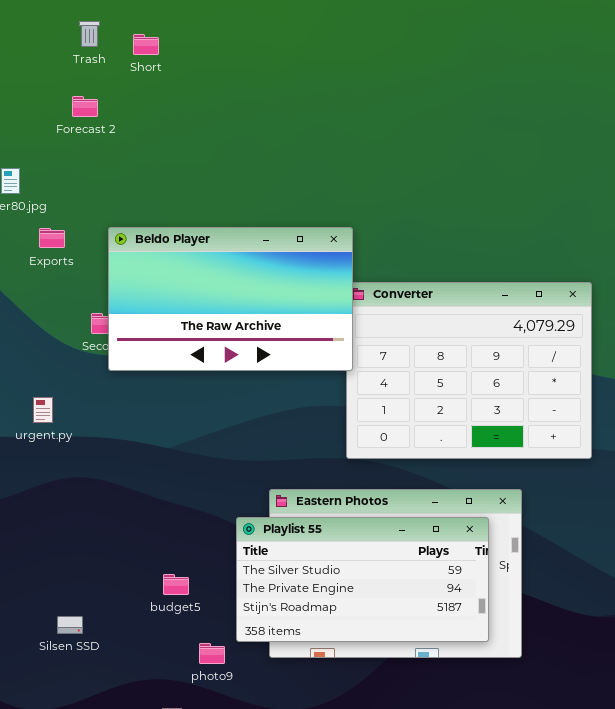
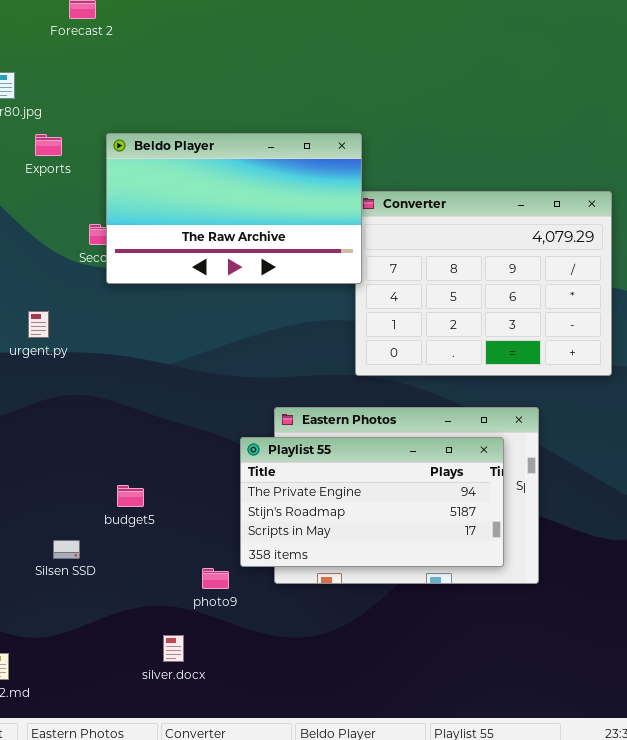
Playlist 55: [236,517,489,642] -> [240,437,504,567], scrolled down 1 row
budget5: [163,574,189,595] -> [117,485,144,507], moved

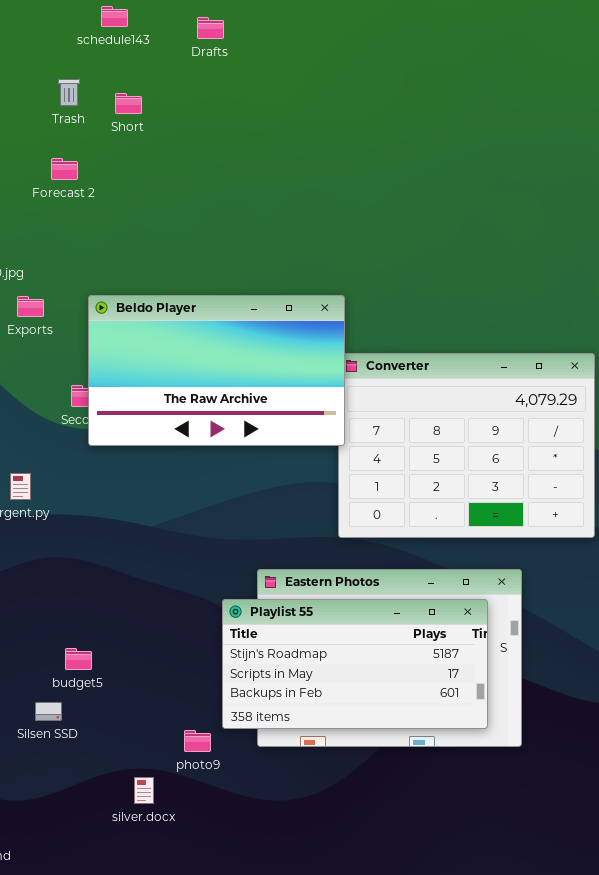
Playlist 55: [240,437,504,567] -> [222,599,488,729], scrolled down 1 row
budget5: [117,485,144,507] -> [65,648,92,670], moved
silver.docx: [163,635,184,662] -> [134,777,154,804], moved

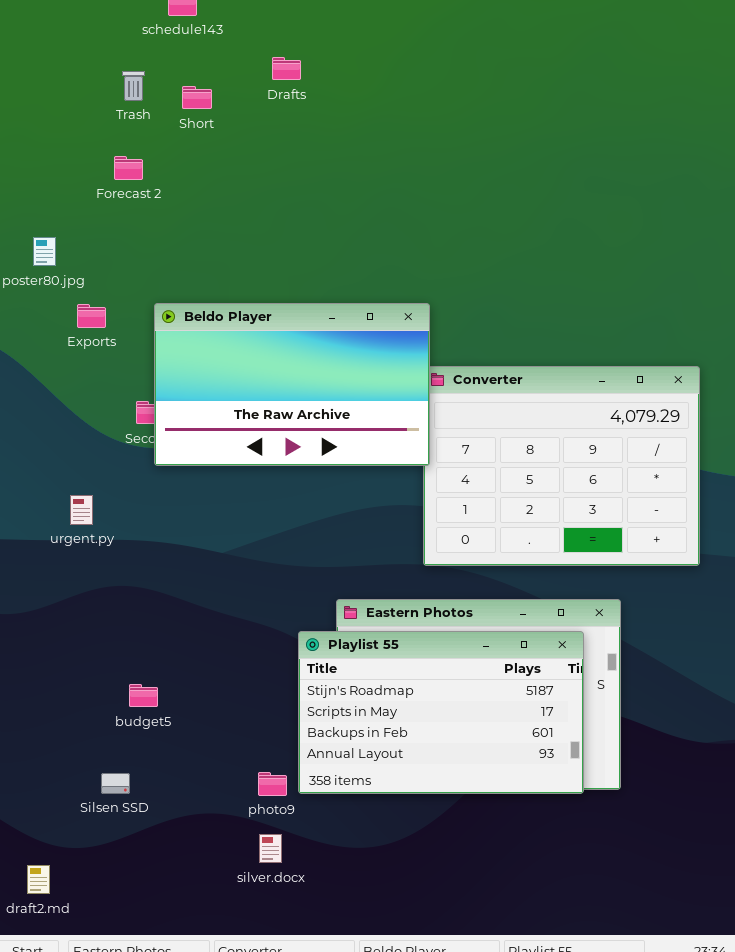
Drafts: [197,17,224,39] -> [272,57,301,80], moved
Playlist 55: [222,599,488,729] -> [298,631,584,794], resized
Silsen SSD: [35,702,62,721] -> [101,773,130,794], moved
silver.docx: [134,777,154,804] -> [259,834,282,863], moved

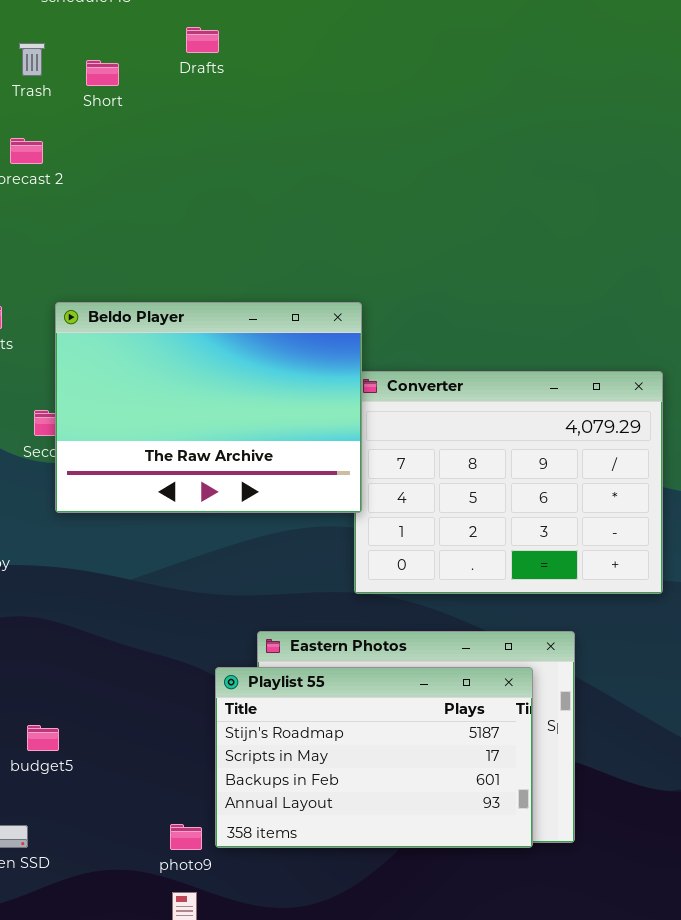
Beldo Player: [154,303,430,466] -> [55,302,362,513], resized

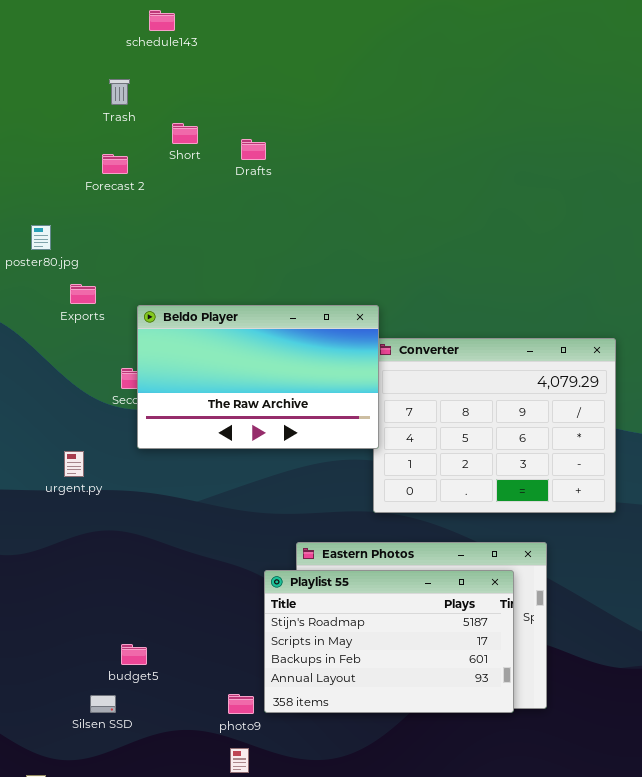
Drafts: [186,27,219,53] -> [241,139,266,160], moved
Short: [86,60,119,86] -> [172,123,198,144], moved
Beldo Player: [55,302,362,513] -> [137,305,379,449], resized
budget5: [27,725,59,751] -> [121,644,147,665], moved

